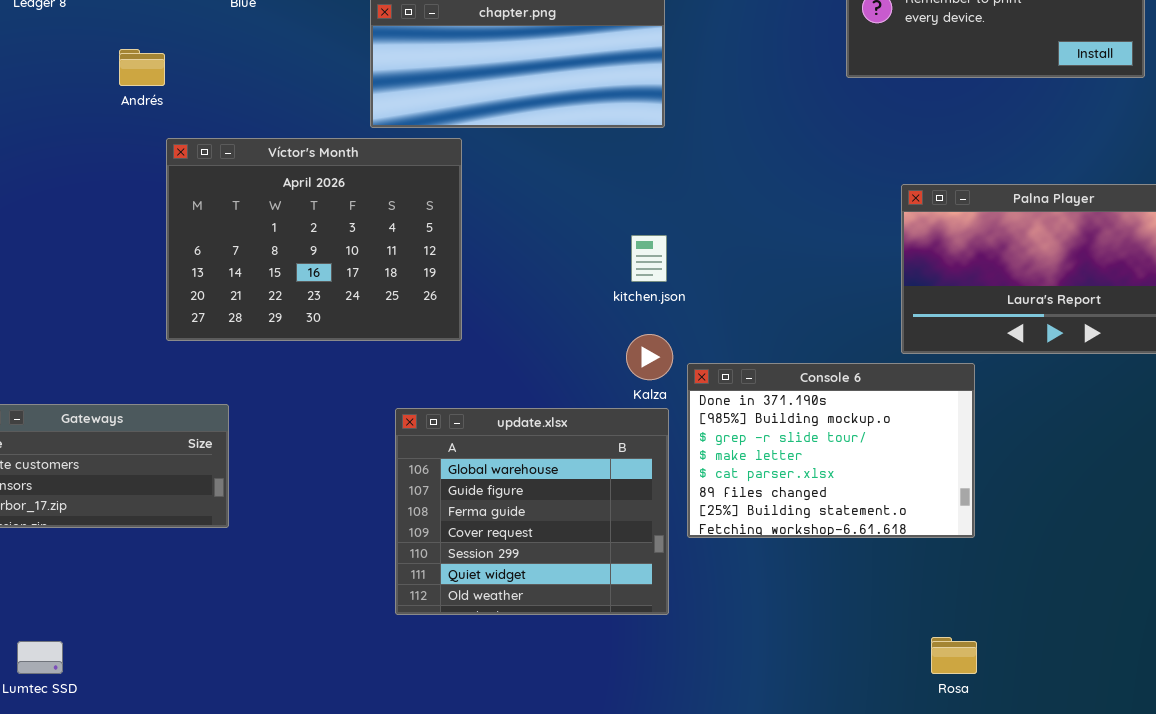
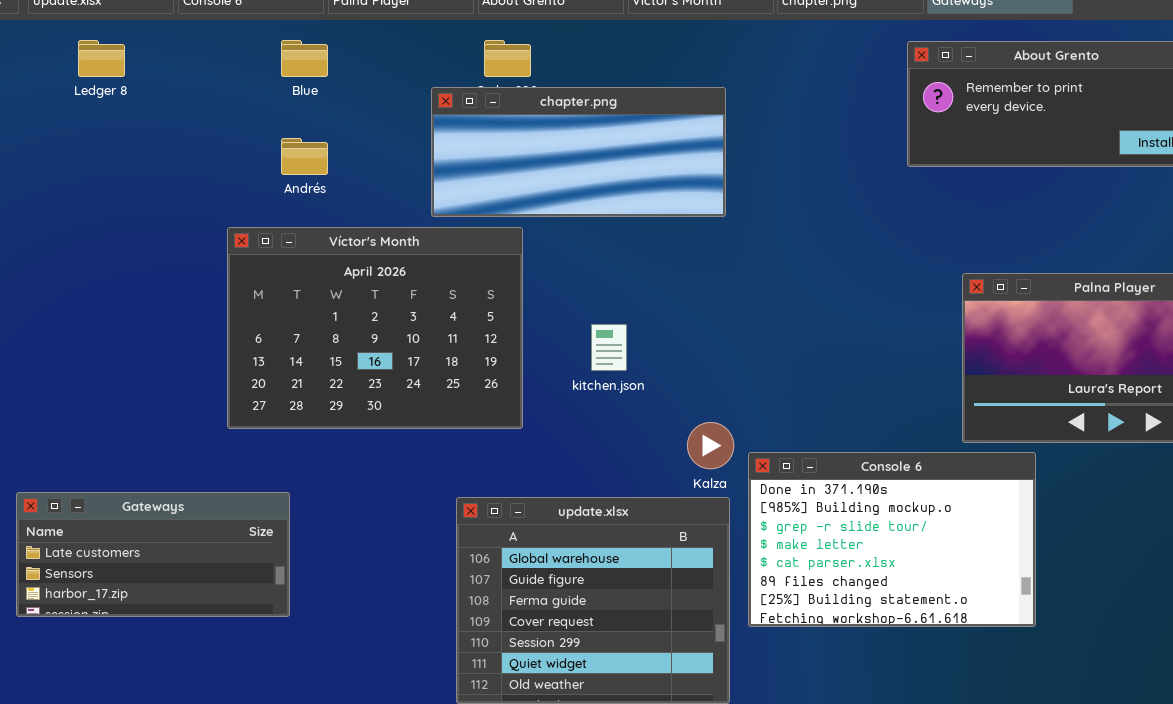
Andrés: [119,49,165,86] -> [281,138,328,175], moved
kitchen.json: [631,235,667,282] -> [591,324,627,371], moved

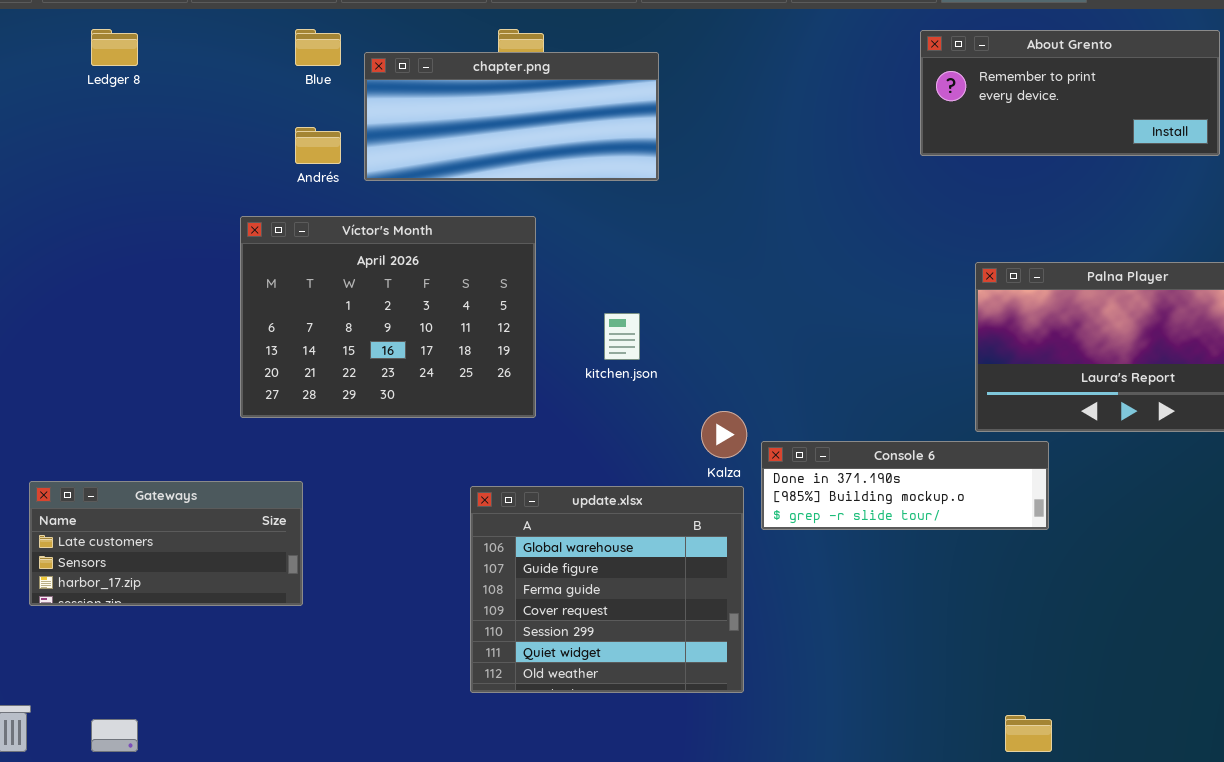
chapter.png: [431,87,726,217] -> [364,52,659,181], moved
Console 6: [748,452,1036,627] -> [761,441,1049,530], resized

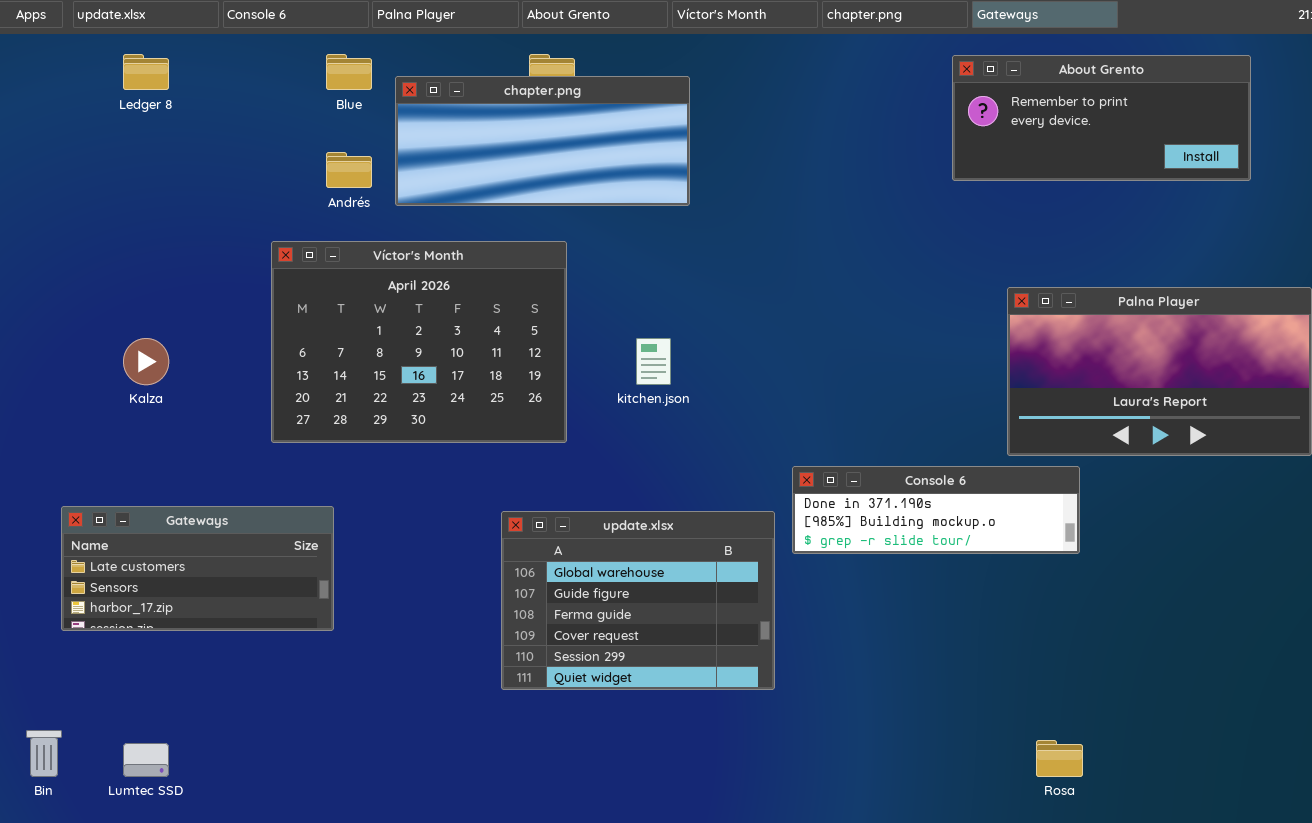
Kalza: [701,411,747,458] -> [123,338,169,385], moved
update.xlsx: [470,486,744,693] -> [501,511,775,690], resized

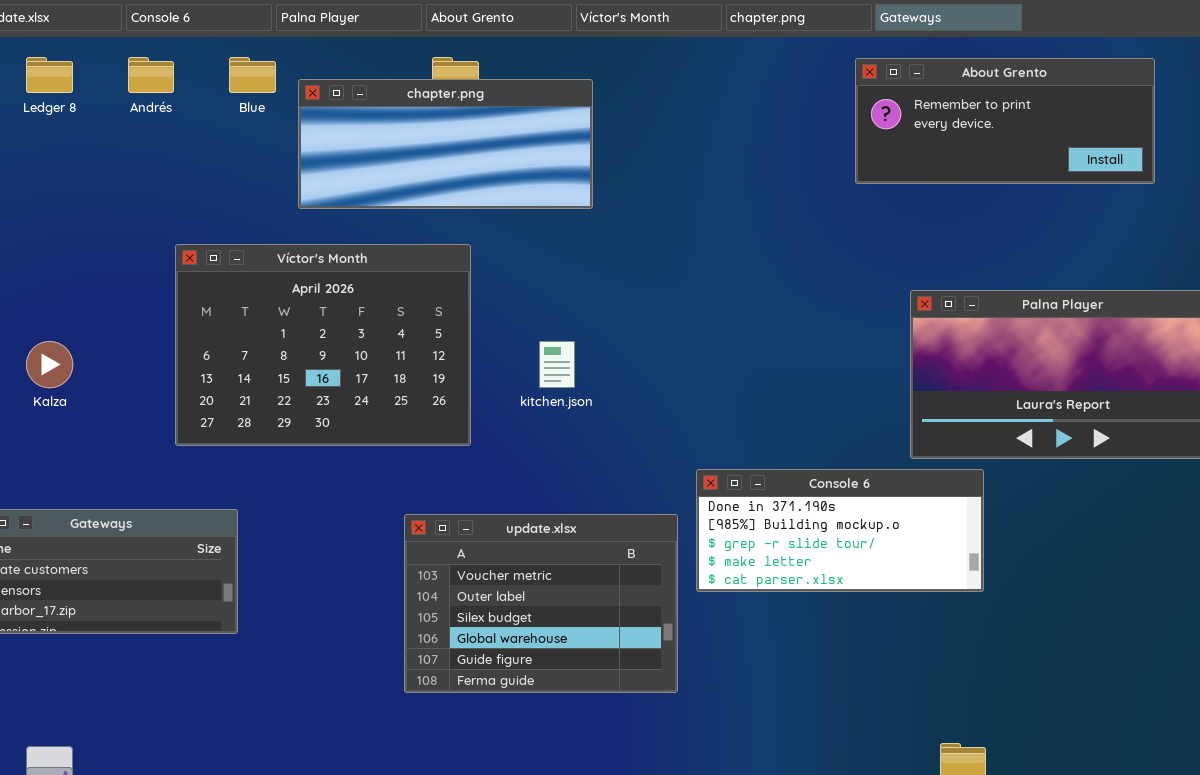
Andrés: [326,152,372,188] -> [128,57,174,93], moved
Console 6: [792,466,1080,554] -> [696,469,984,592], resized
update.xlsx: [501,511,775,690] -> [404,514,678,693], scrolled up 3 rows

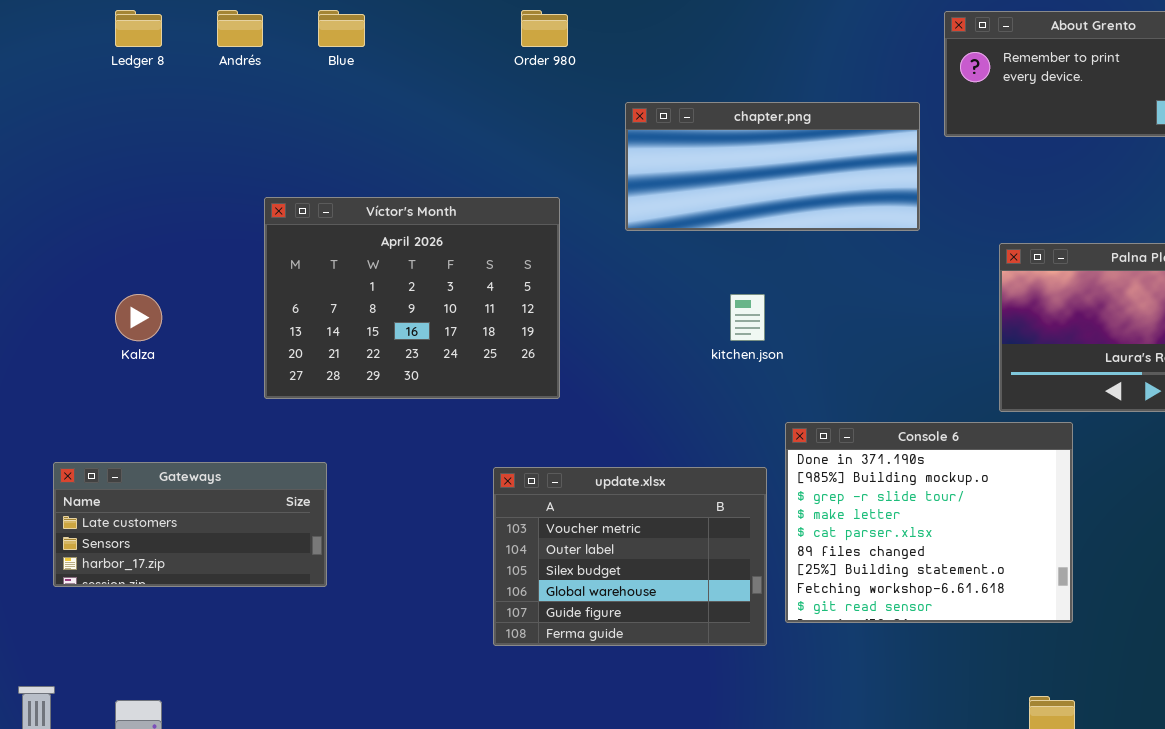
chapter.png: [298,79,593,209] -> [625,102,920,231], moved
kitchen.json: [539,341,575,388] -> [730,294,765,341], moved
Console 6: [696,469,984,592] -> [785,422,1073,623], resized

